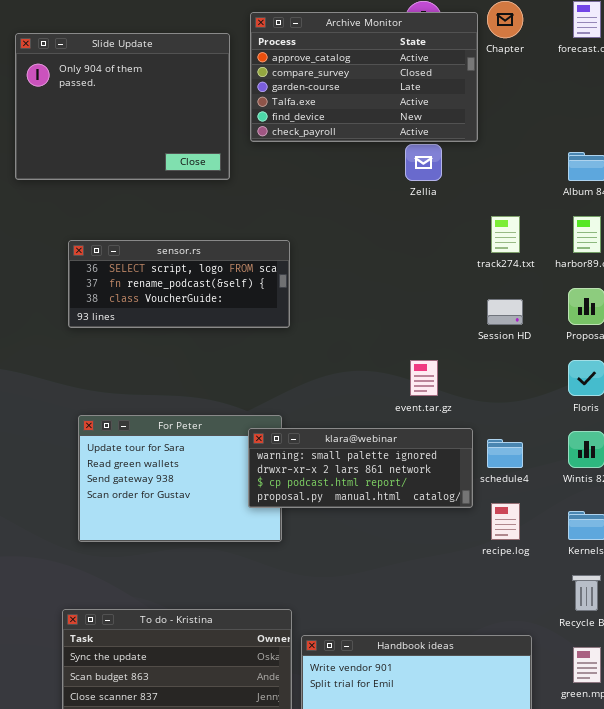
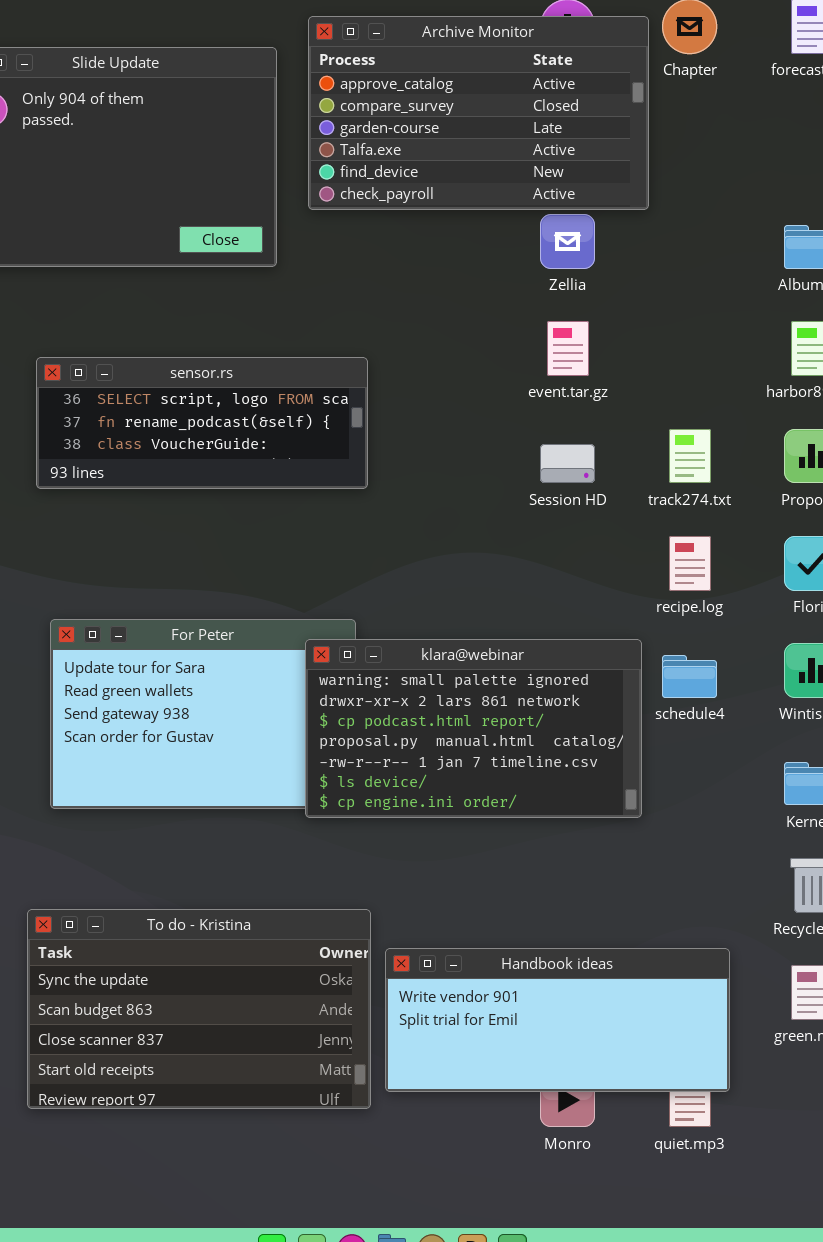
track274.txt: [491,216,520,253] -> [669,429,711,483], moved
Session HD: [487,299,523,325] -> [540,444,595,483], moved
event.tar.gz: [410,360,438,396] -> [547,321,589,376], moved
klara@webinar: [248,428,473,508] -> [305,639,642,818], resized
recipe.log: [491,503,520,540] -> [669,536,711,591], moved

